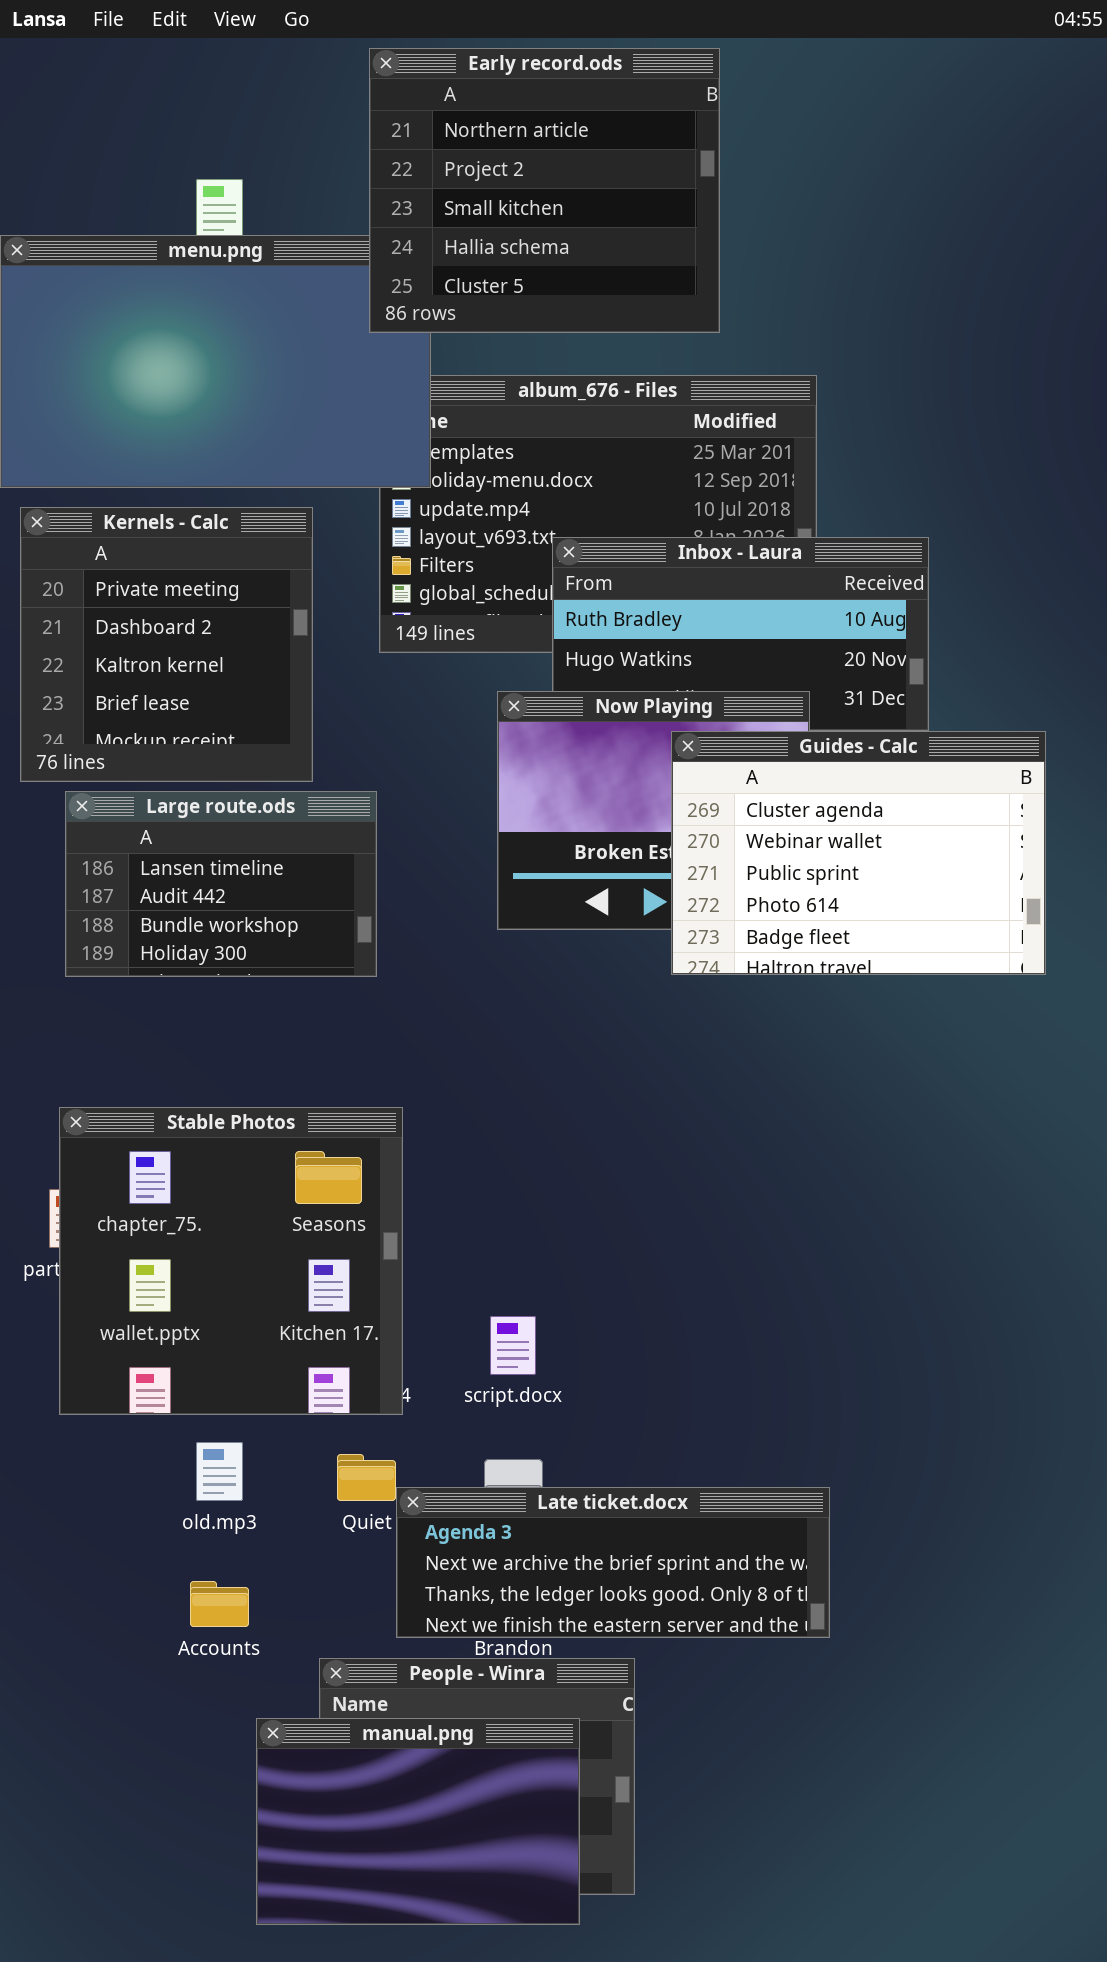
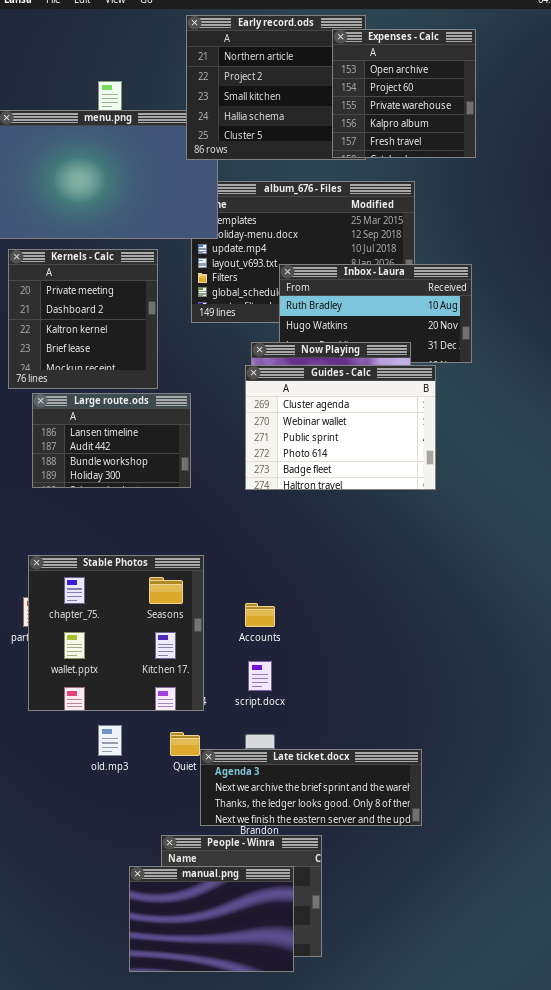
Expenses - Calc: none -> [332,29,476,158], opened
Guides - Calc: [671,731,1046,975] -> [245,365,436,490], moved
Accounts: [190,1581,249,1627] -> [245,603,275,627], moved

